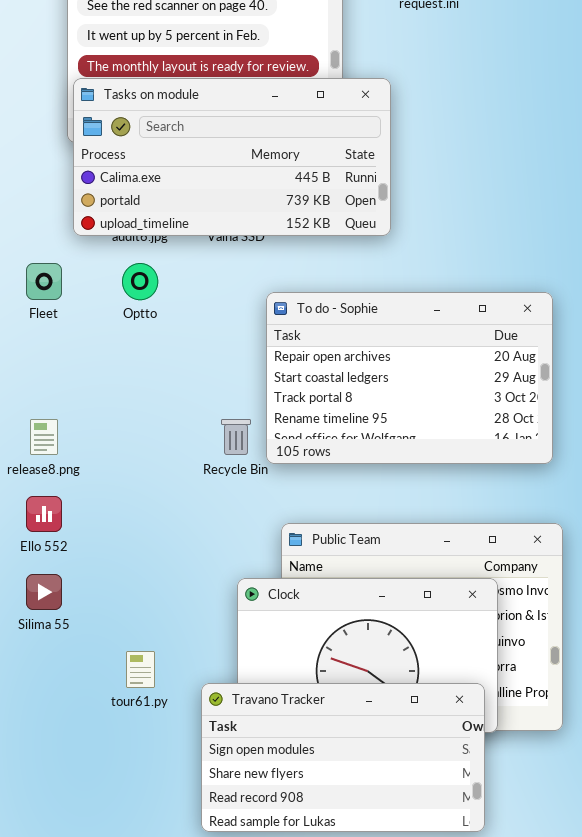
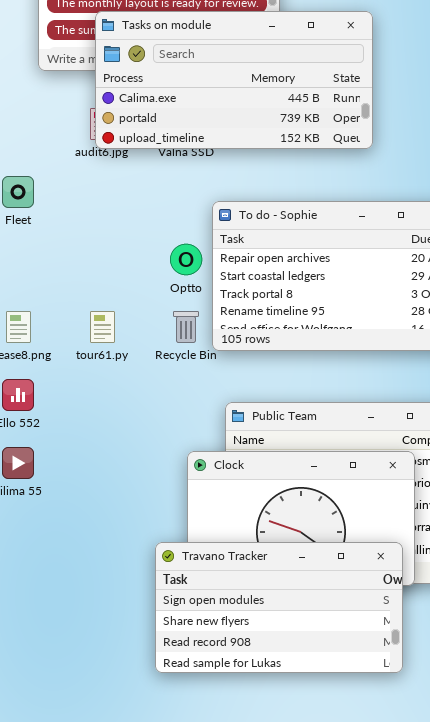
Tasks on module: [73,78,391,236] -> [95,11,373,149], moved
Optto: [122,263,158,300] -> [170,244,202,275], moved
tour61.py: [126,651,155,688] -> [90,311,115,343], moved

